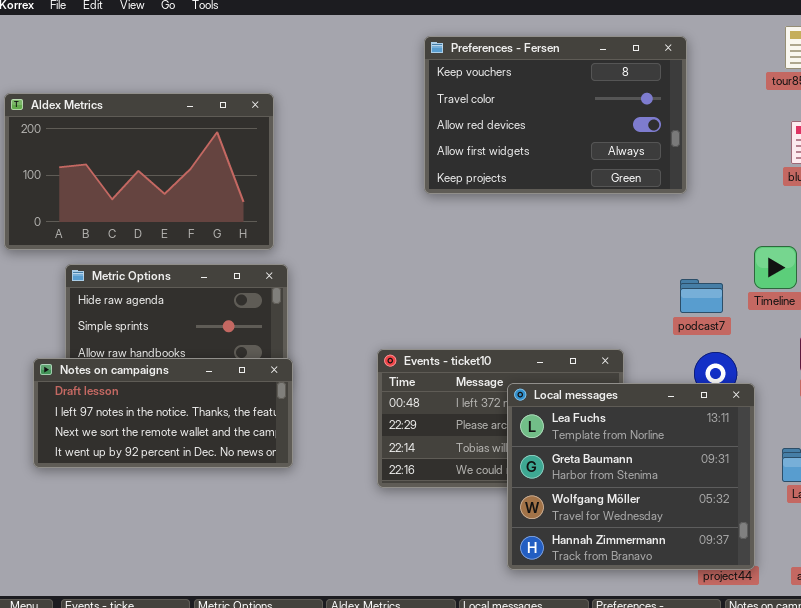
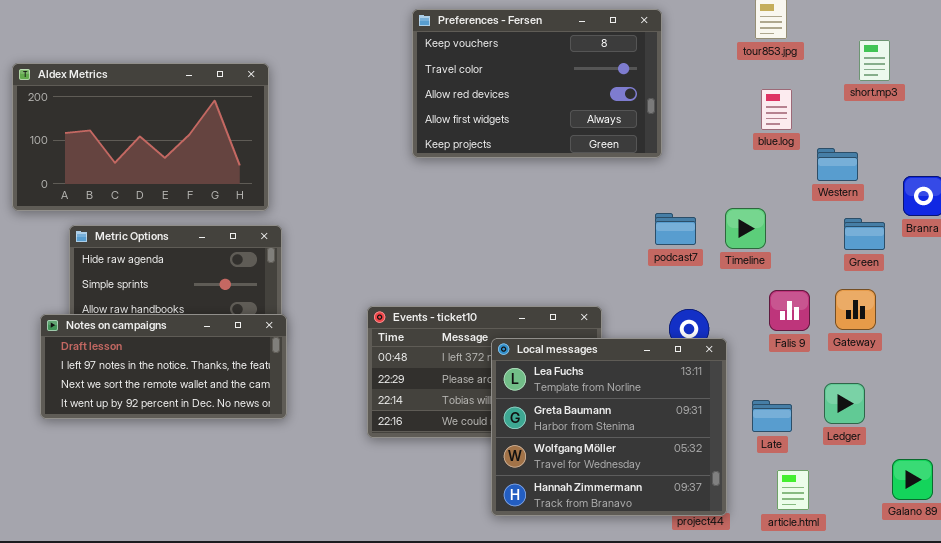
podcast7: [680,279,723,313] -> [655,213,696,245], moved

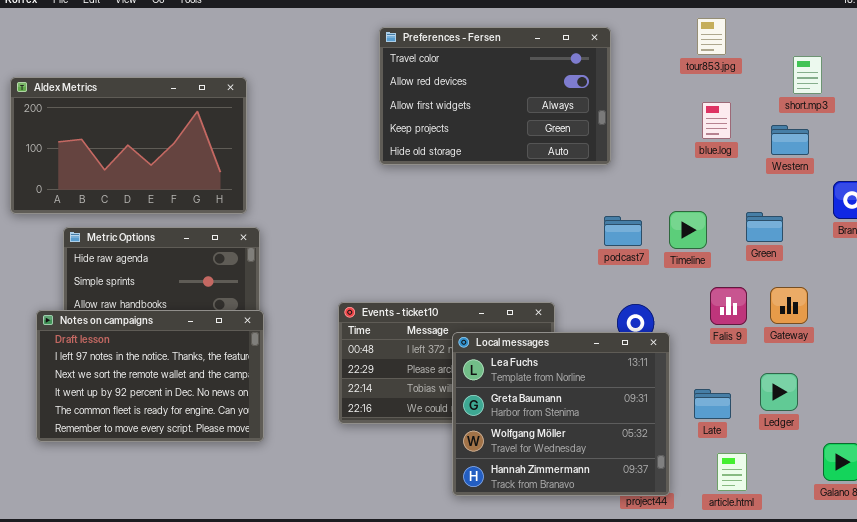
Preferences - Fersen: [412,9,662,158] -> [379,27,611,165], scrolled down 1 row
Western: [817,148,858,181] -> [771,125,809,155], moved
Green: [844,218,885,250] -> [746,212,783,242], moved
Notes on campaigns: [40,314,287,419] -> [36,310,264,442], resized

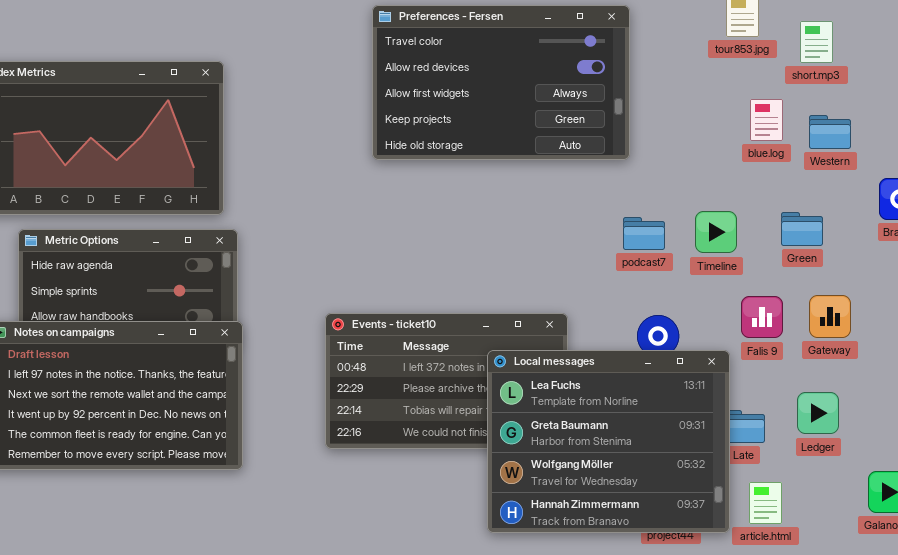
short.mp3: [793,56,822,94] -> [800,21,833,63], moved
blue.log: [702,102,731,139] -> [750,99,783,141], moved
Local messages: [452,332,670,496] -> [487,350,730,533], moved

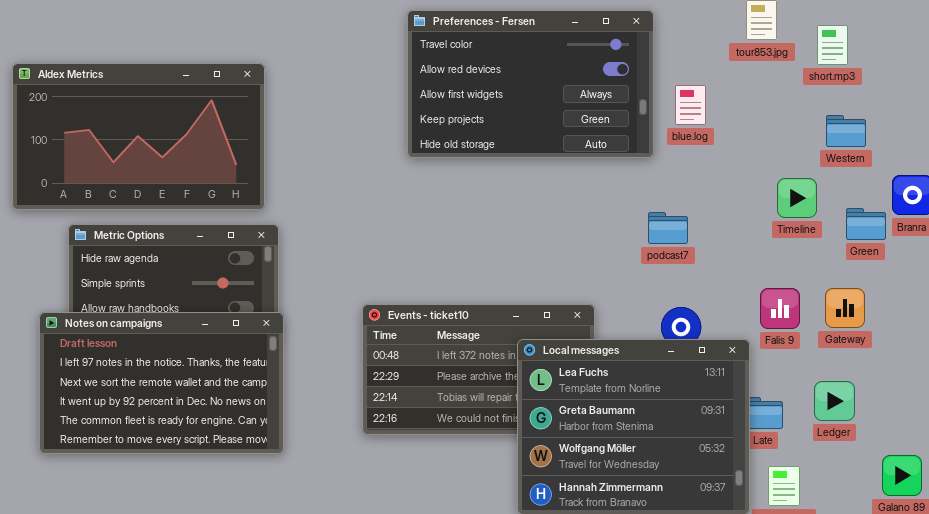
blue.log: [750,99,783,141] -> [675,85,706,125], moved
Timeline: [695,211,737,253] -> [777,178,817,218], moved
Green: [781,212,823,246] -> [846,208,886,240], moved

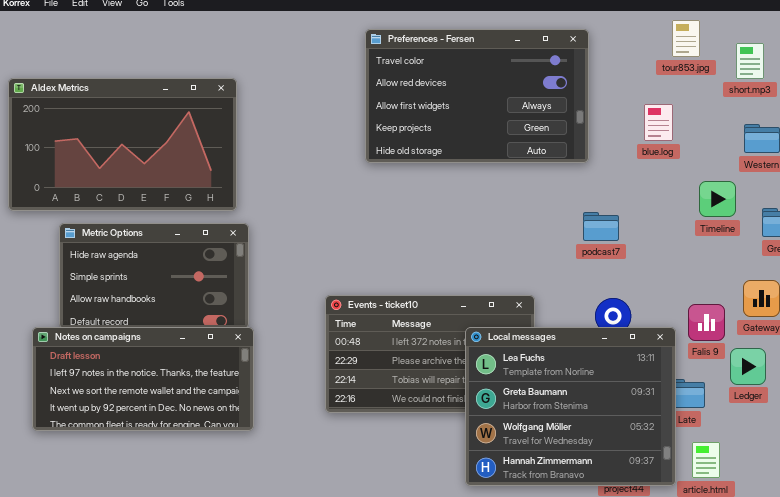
blue.log: [675,85,706,125] -> [644,104,673,141], moved
Falis 9: [760,288,800,329] -> [688,304,725,341], moved
Notes on campaigns: [39,312,284,454] -> [32,327,254,431], resized
Ledger: [814,381,855,421] -> [730,348,766,385], moved

